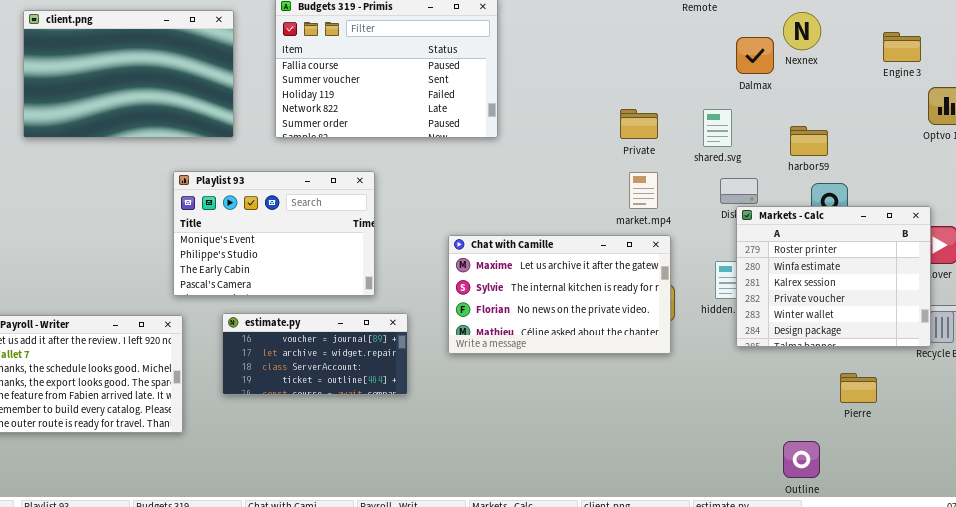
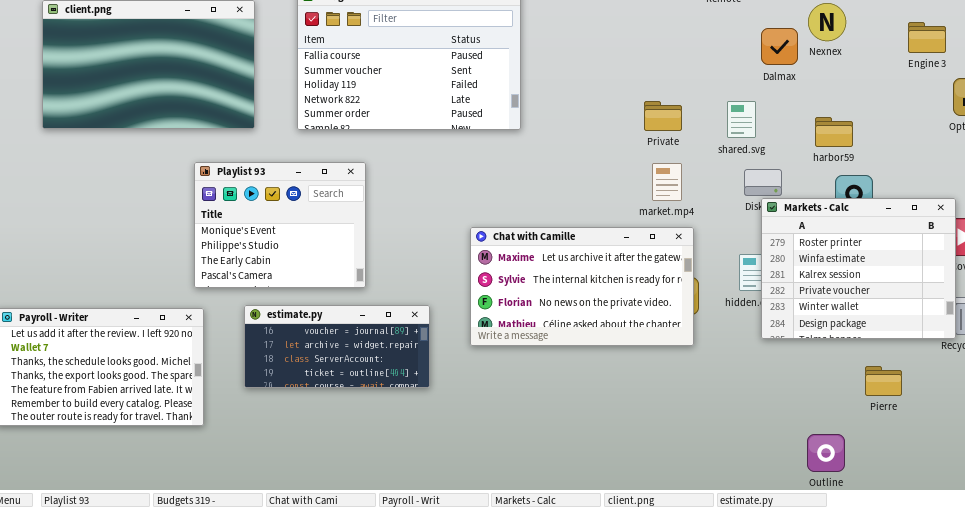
Playlist 93: [173,171,375,296] -> [194,162,366,288], resized

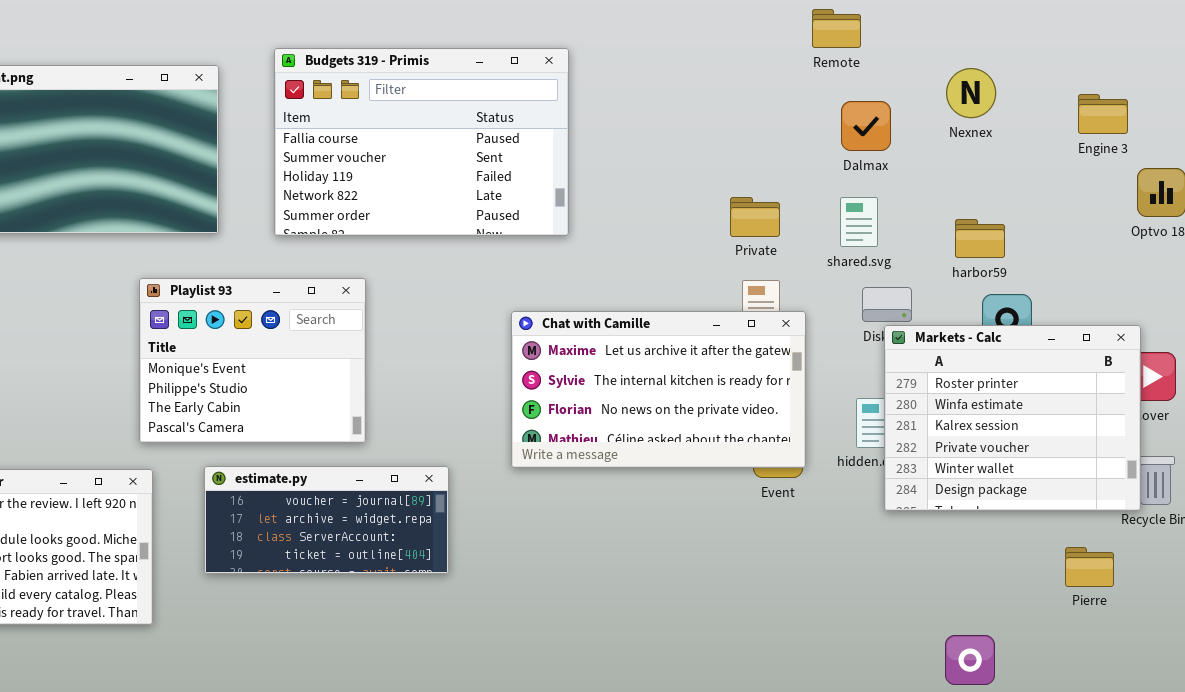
Dalmax: [761,28,798,65] -> [841,101,891,151], moved
Chat with Camille: [470,227,694,346] -> [511,311,806,468], moved
Pierre: [865,366,902,396] -> [1065,547,1114,587], moved

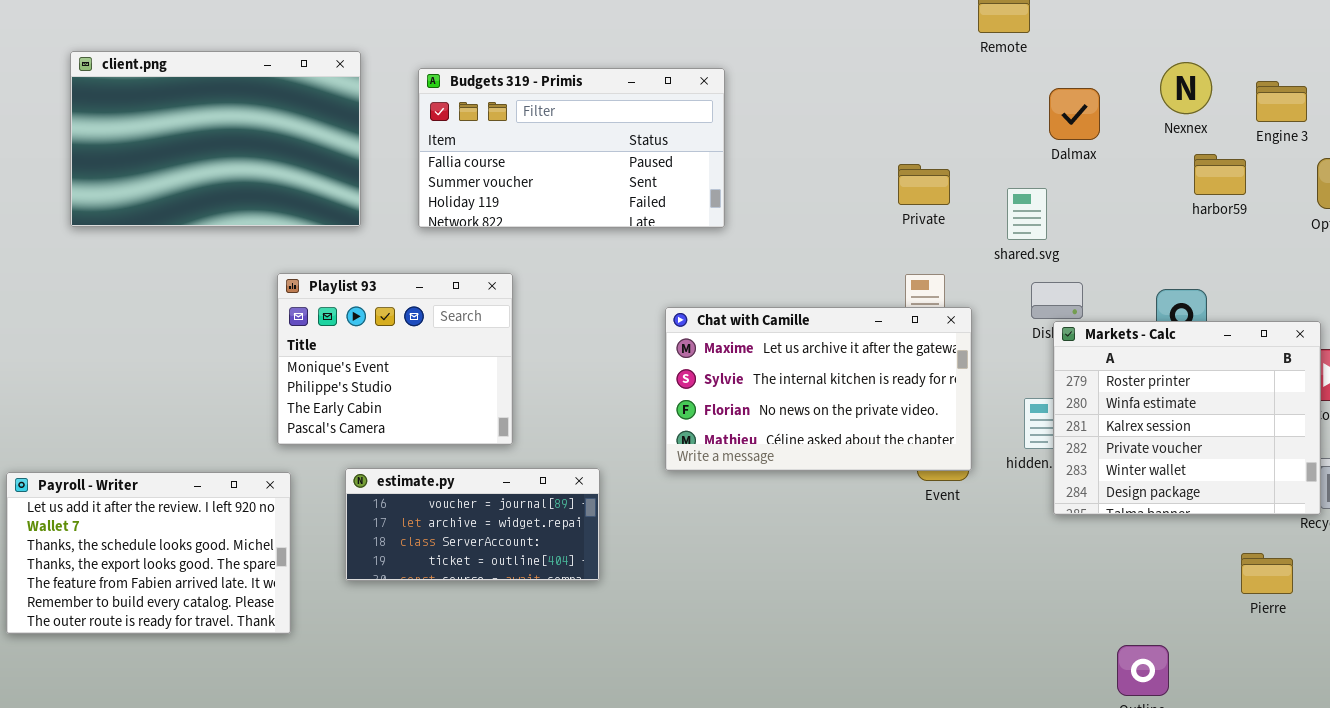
Budgets 319 - Primis: [274,48,569,236] -> [418,68,725,228], resized
Nexnex: [946,68,996,118] -> [1160,62,1212,114], moved
Dalmax: [841,101,891,151] -> [1049,88,1100,140], moved
Private: [730,197,780,237] -> [898,164,950,205], moved
harbor59: [955,219,1005,258] -> [1194,154,1246,195], moved

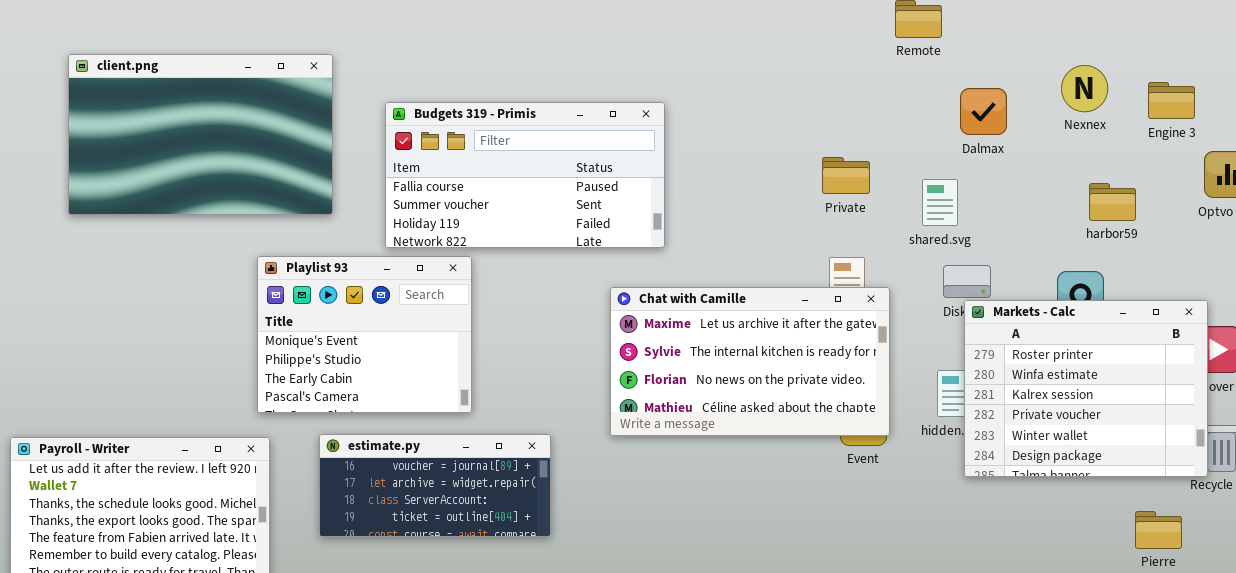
Budgets 319 - Primis: [418,68,725,228] -> [385,102,665,248], moved
harbor59: [1194,154,1246,195] -> [1089,183,1136,221], moved

